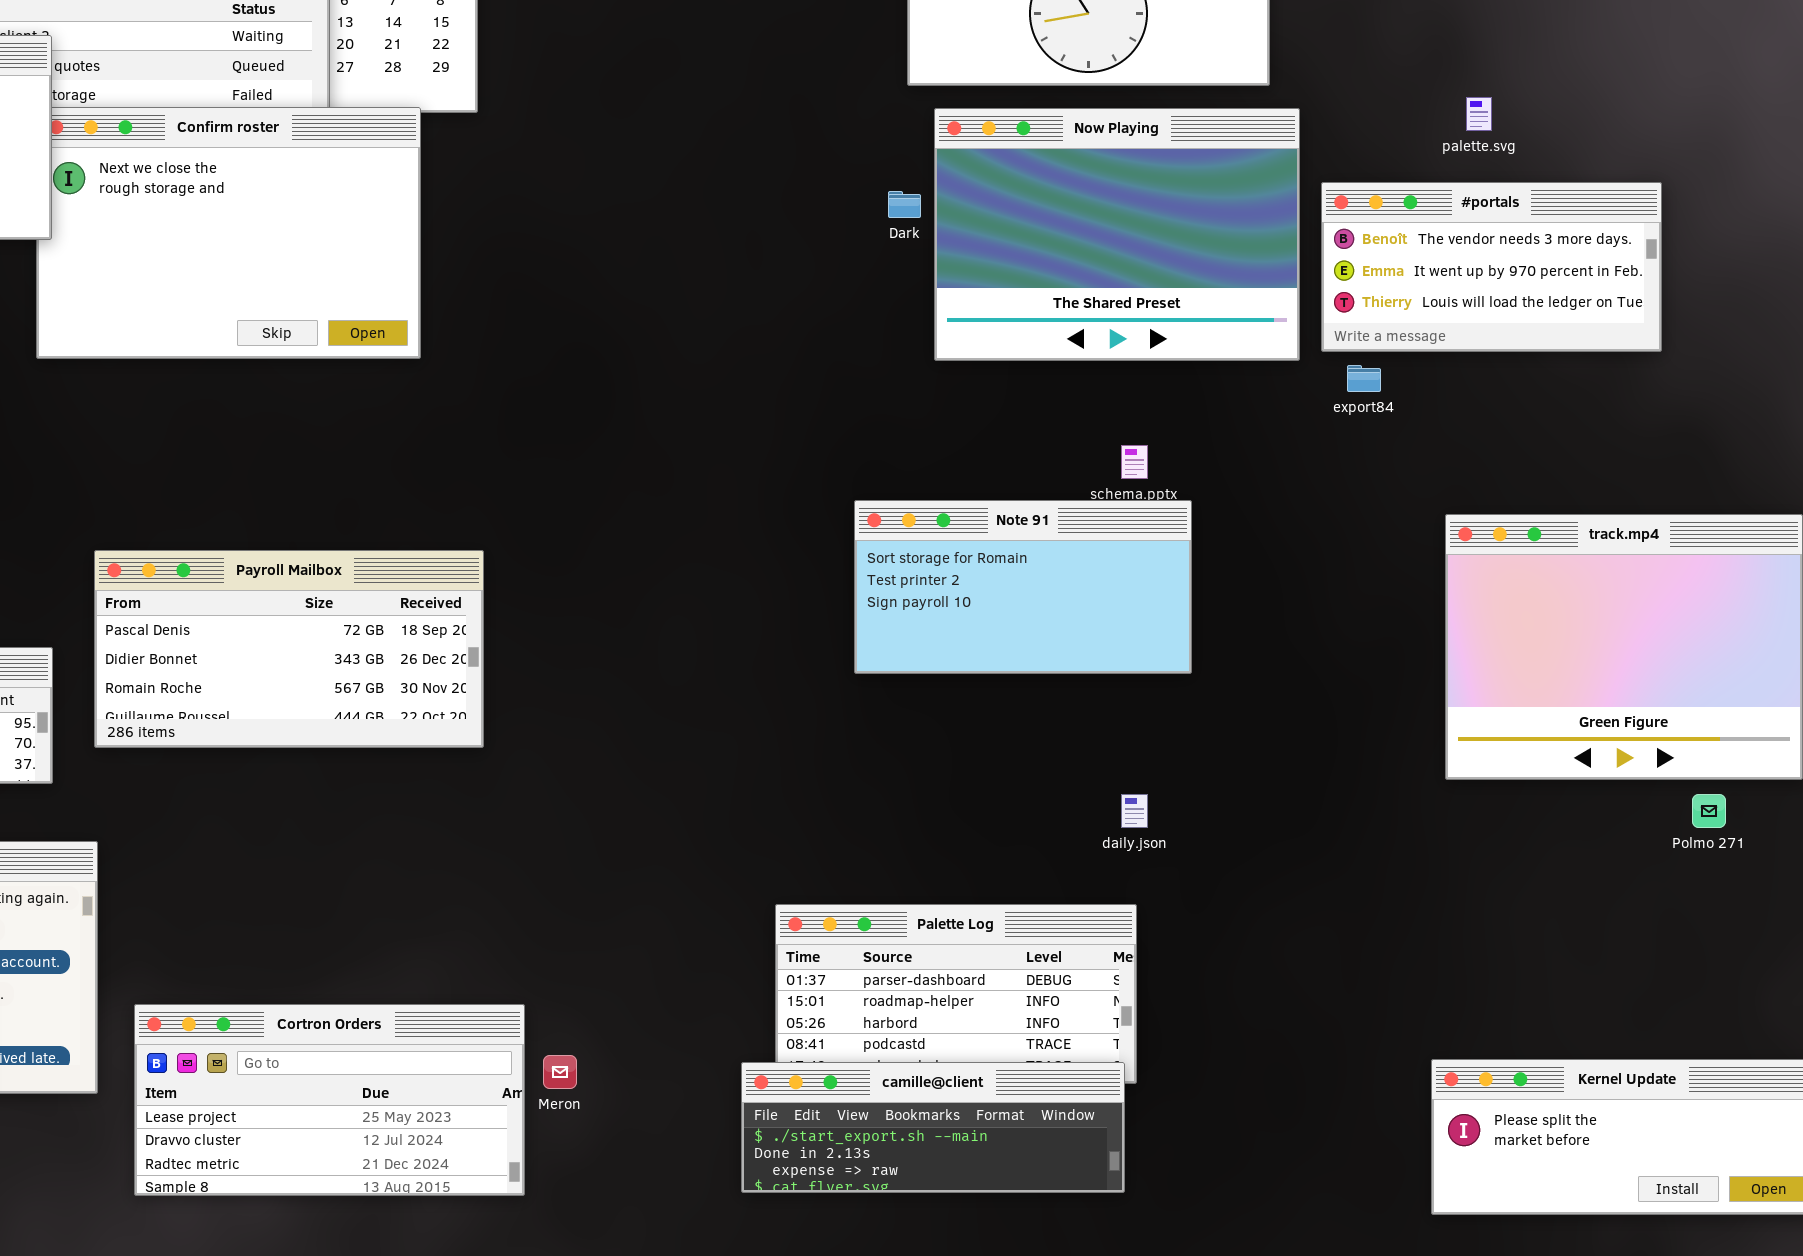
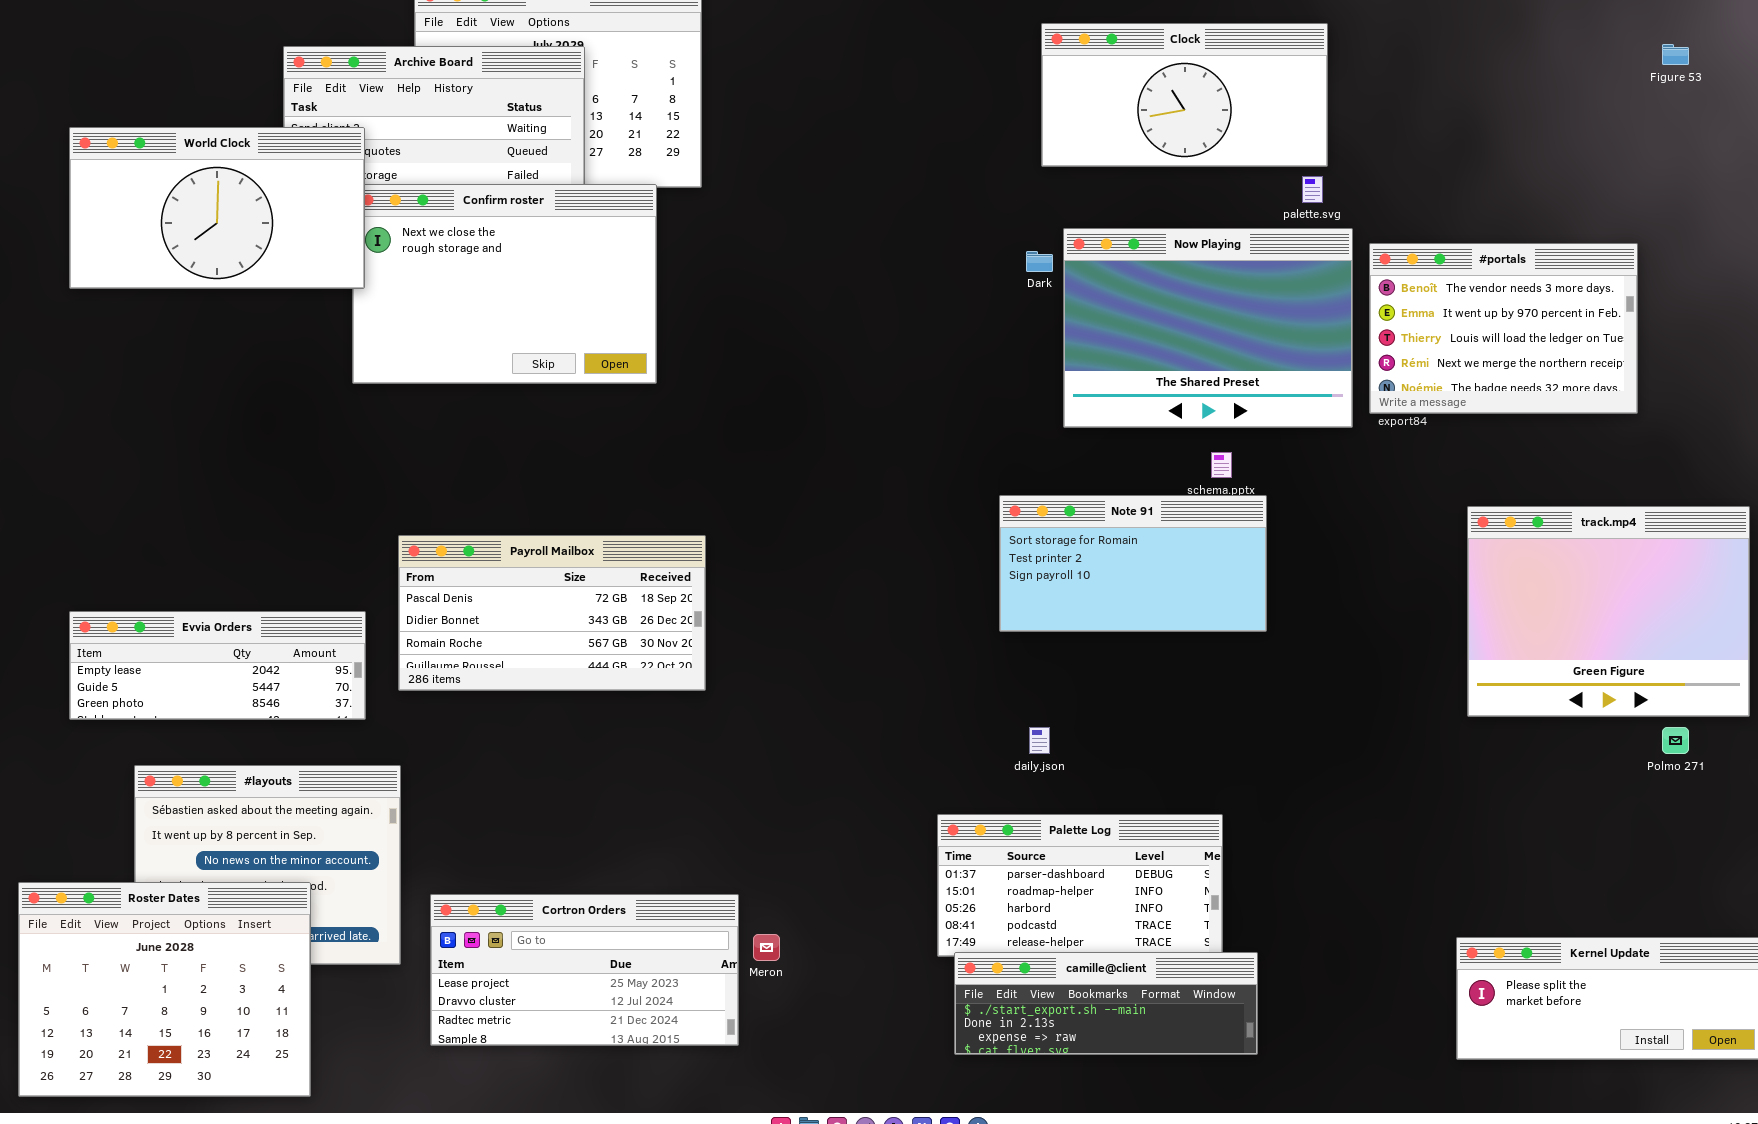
palette.svg: [1466,97,1492,131] -> [1302,176,1323,203], moved
Now Playing: [934,108,1300,361] -> [1063,228,1353,428], moved
#portals: [1321,182,1662,352] -> [1369,243,1638,414], resized
daily.json: [1121,794,1148,828] -> [1029,727,1050,754], moved
camille@client: [741,1062,1125,1193] -> [954,952,1258,1055], moved

